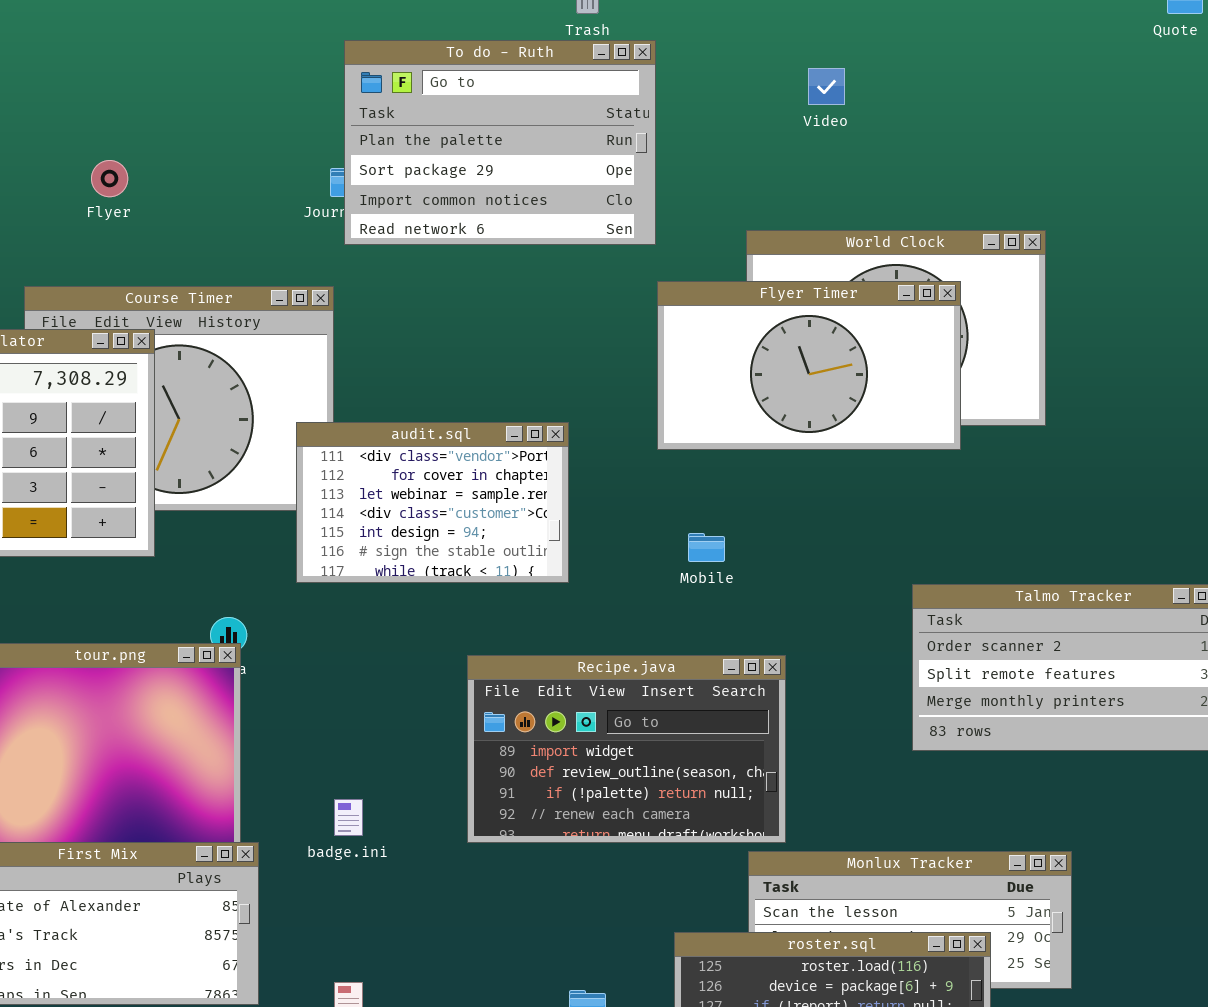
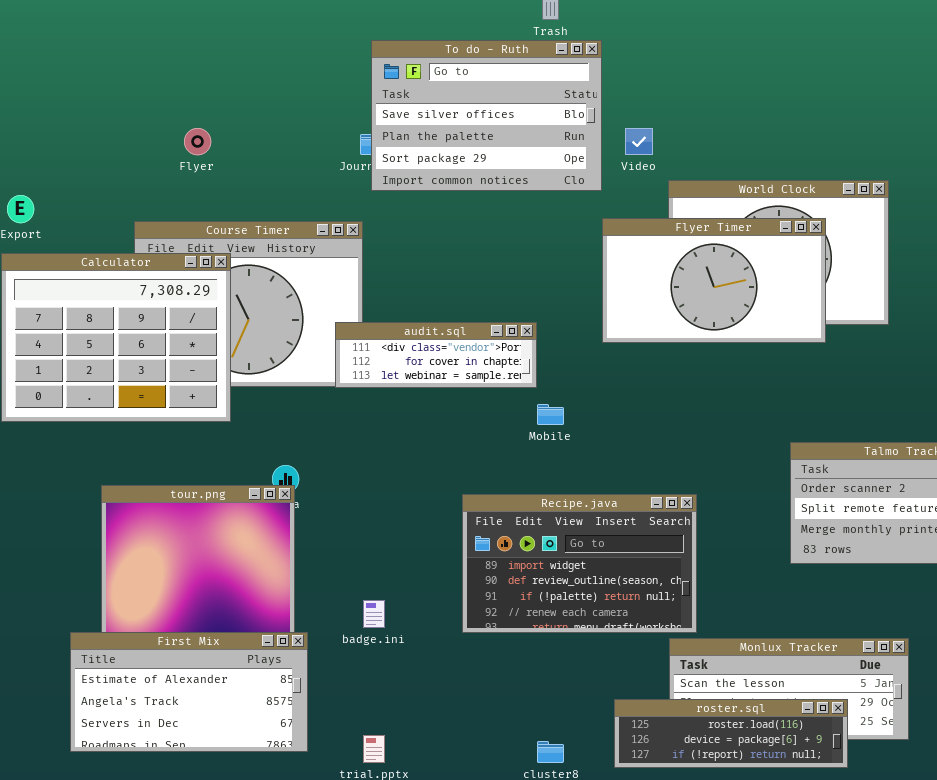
To do - Ruth: [344,40,656,245] -> [371,40,602,191], scrolled up 1 row
Video: [808,68,845,105] -> [625,128,653,155], moved
audit.sql: [296,422,569,583] -> [335,322,537,388], resized
Mobile: [688,533,725,562] -> [537,404,564,425], moved

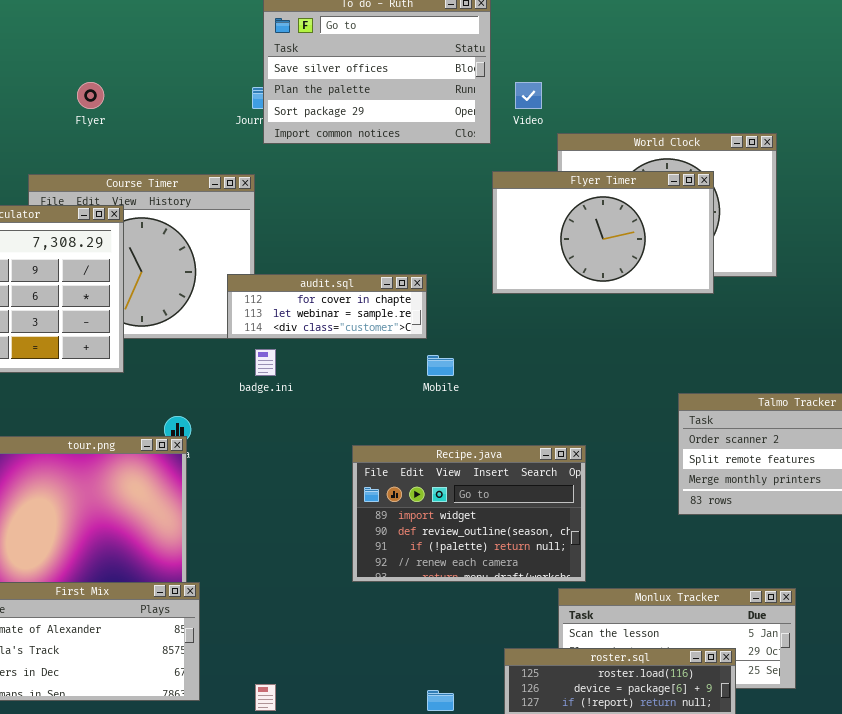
audit.sql: [335,322,537,388] -> [227,274,427,339], scrolled down 1 row
badge.ini: [363,600,385,628] -> [255,349,276,376], moved

